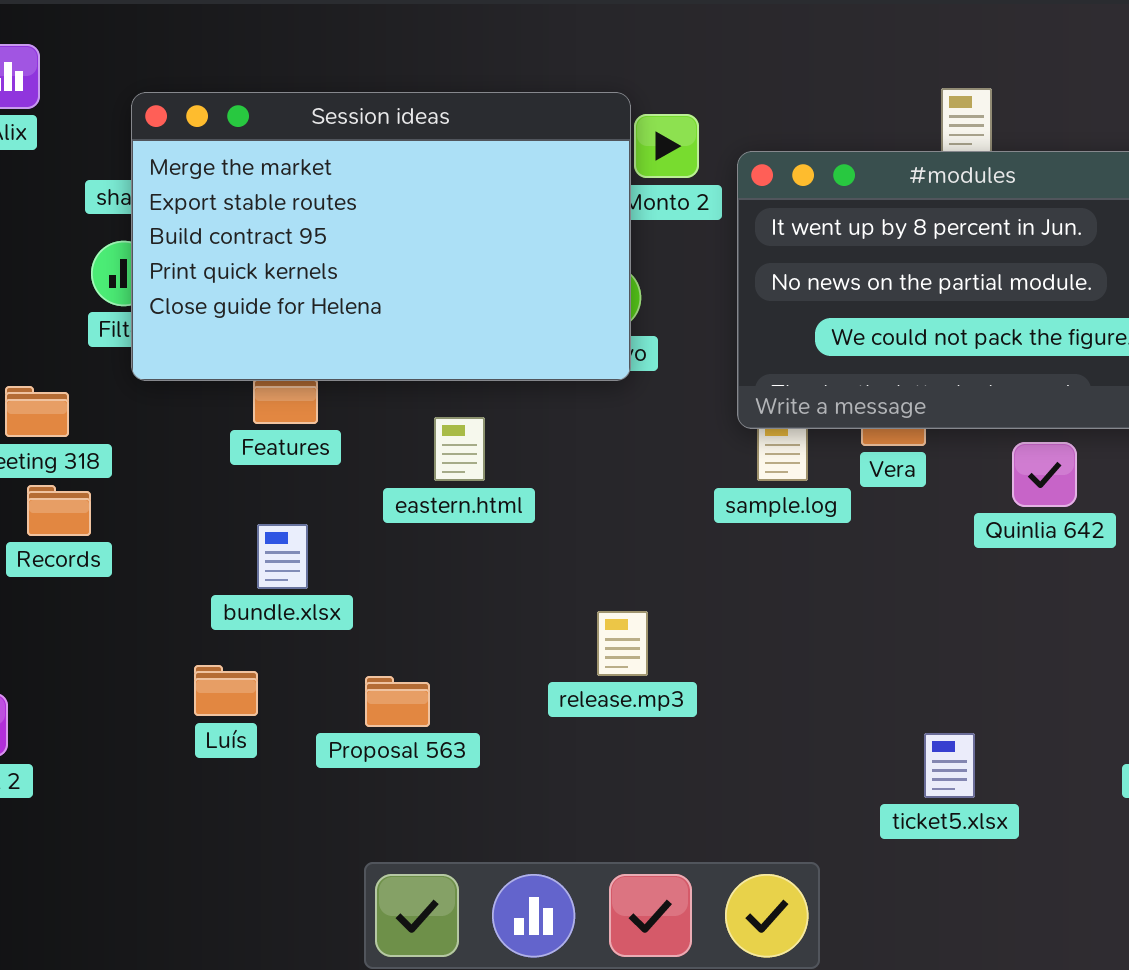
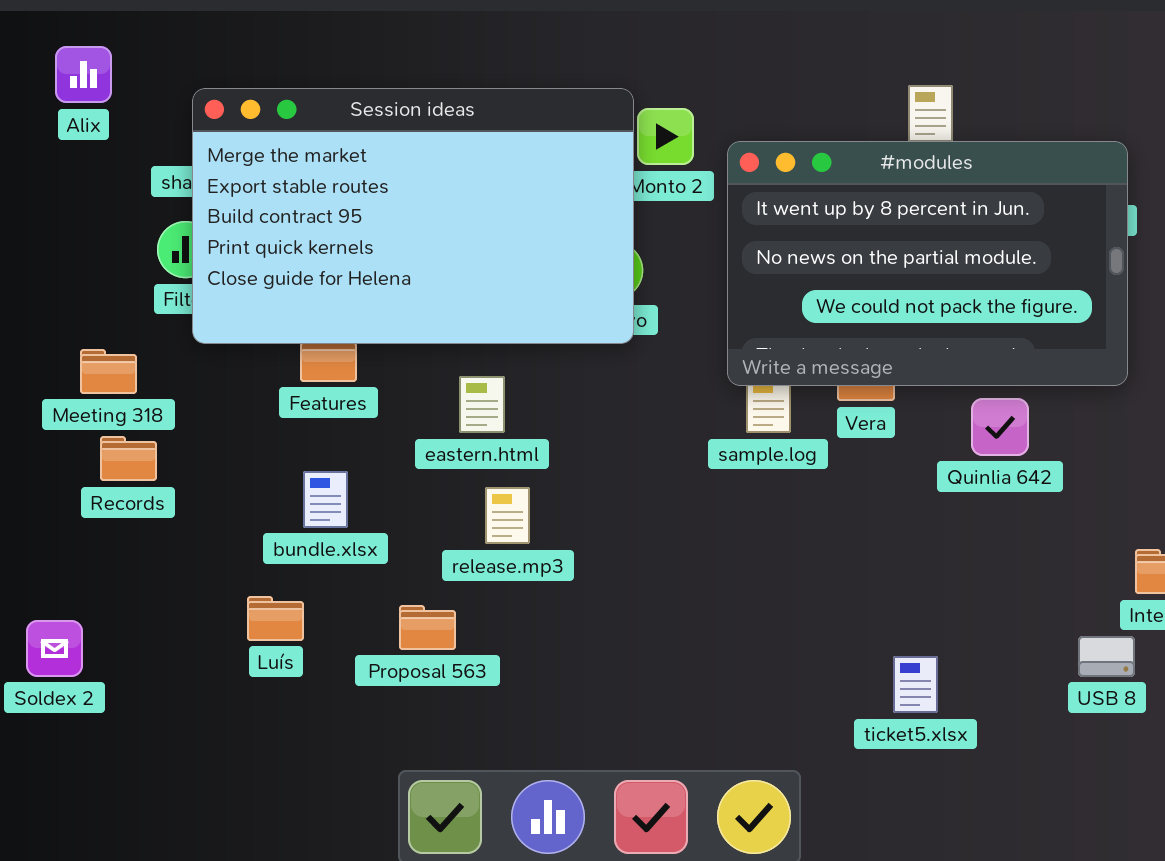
release.mp3: [597,611,648,676] -> [485,487,530,544], moved

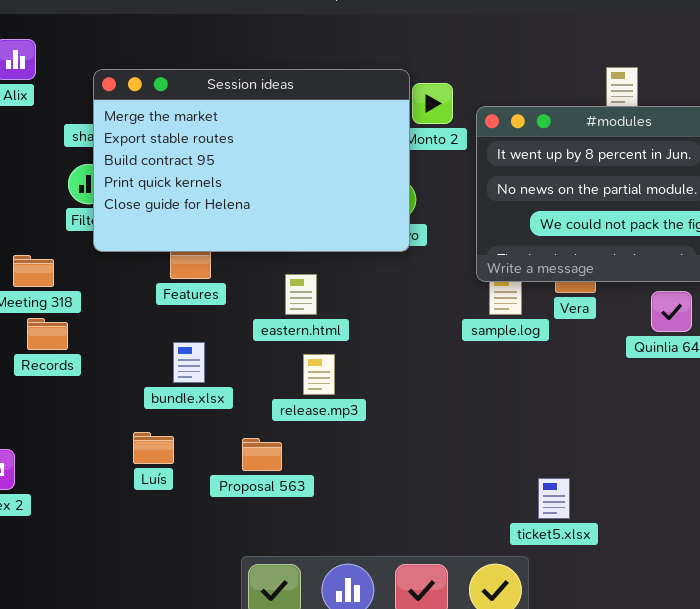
ticket5.xlsx: [893,656,938,713] -> [538,478,570,519], moved

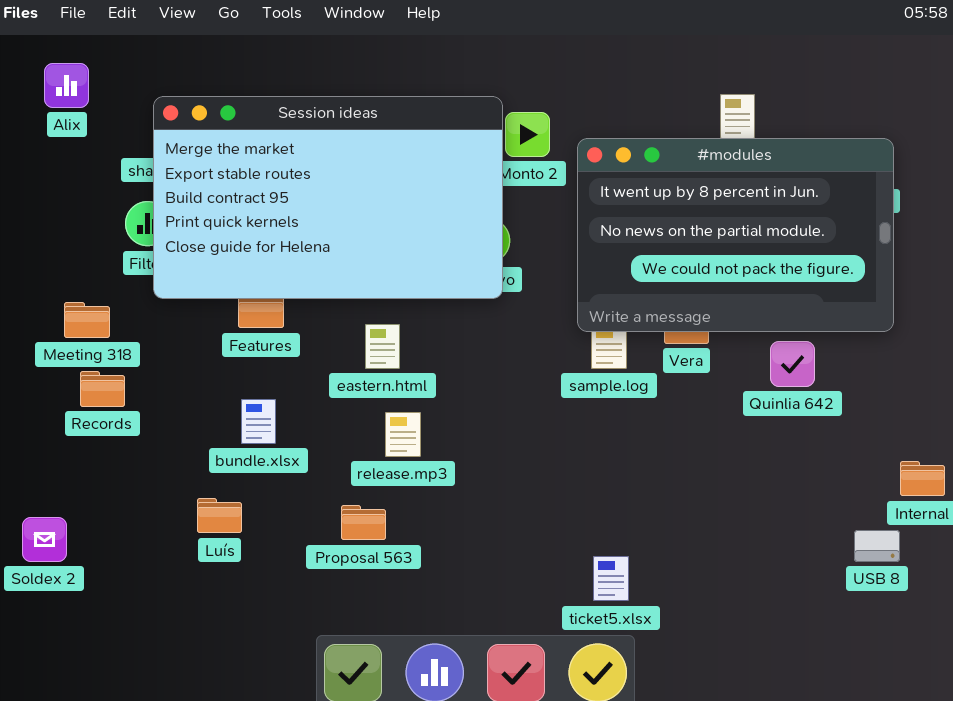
Proposal 563: [242,438,282,471] -> [341,505,386,540], moved
ticket5.xlsx: [538,478,570,519] -> [593,556,629,601], moved

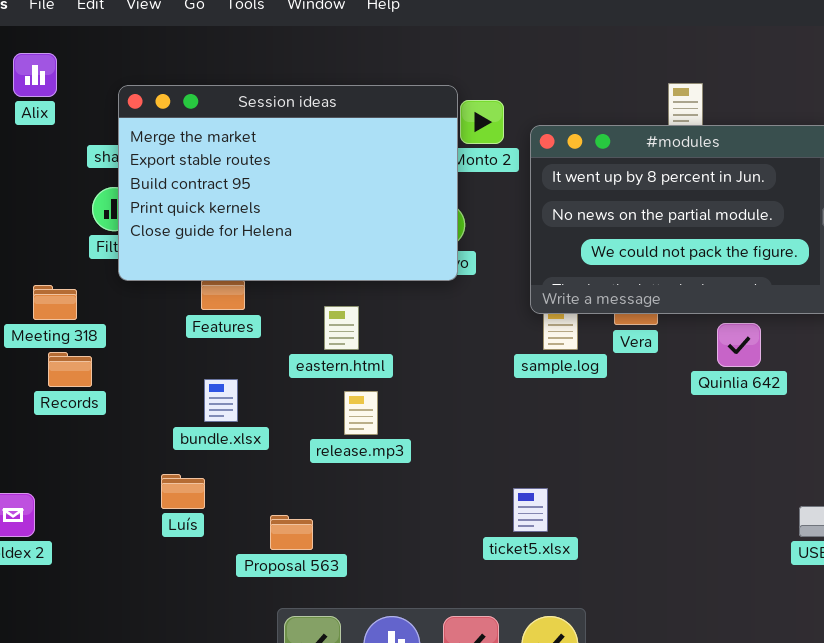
Proposal 563: [341,505,386,540] -> [270,515,313,550], moved
ticket5.xlsx: [593,556,629,601] -> [513,488,548,532], moved

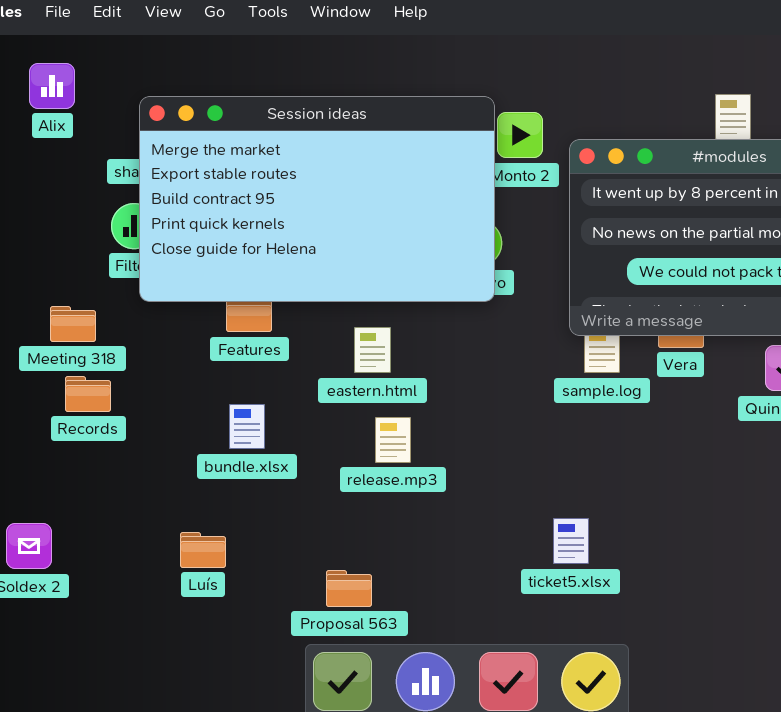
Luís: [161,474,205,509] -> [180,532,226,568], moved
Proposal 563: [270,515,313,550] -> [326,570,372,607], moved

